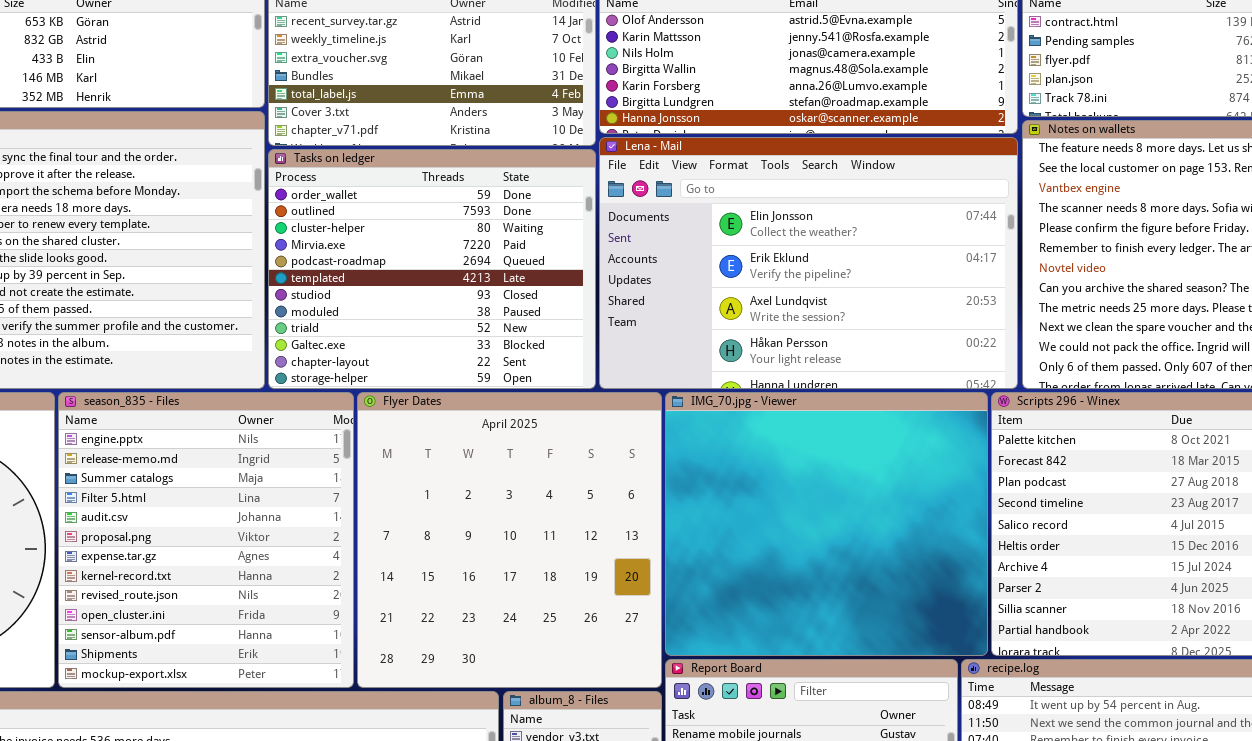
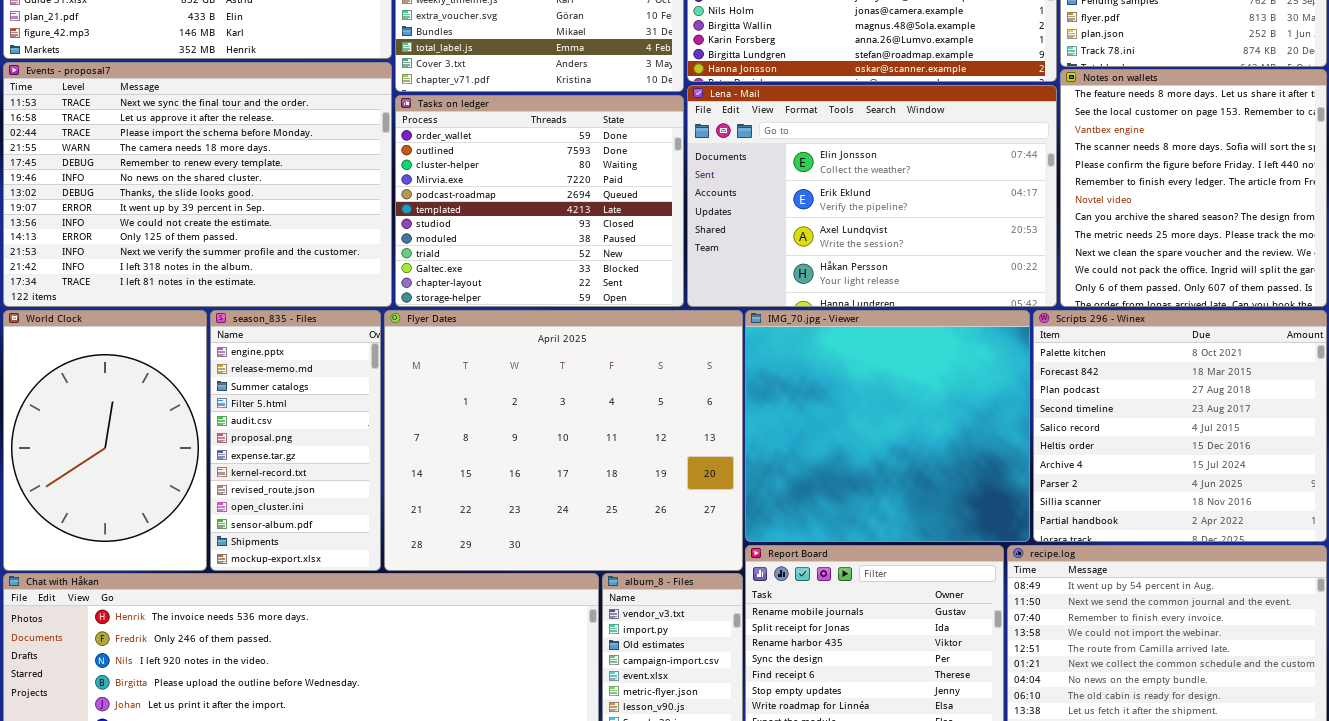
season_835 - Files: [58,392,354,688] -> [210,310,381,571], resized
Flyer Dates: [357,392,662,688] -> [384,310,743,571], resized

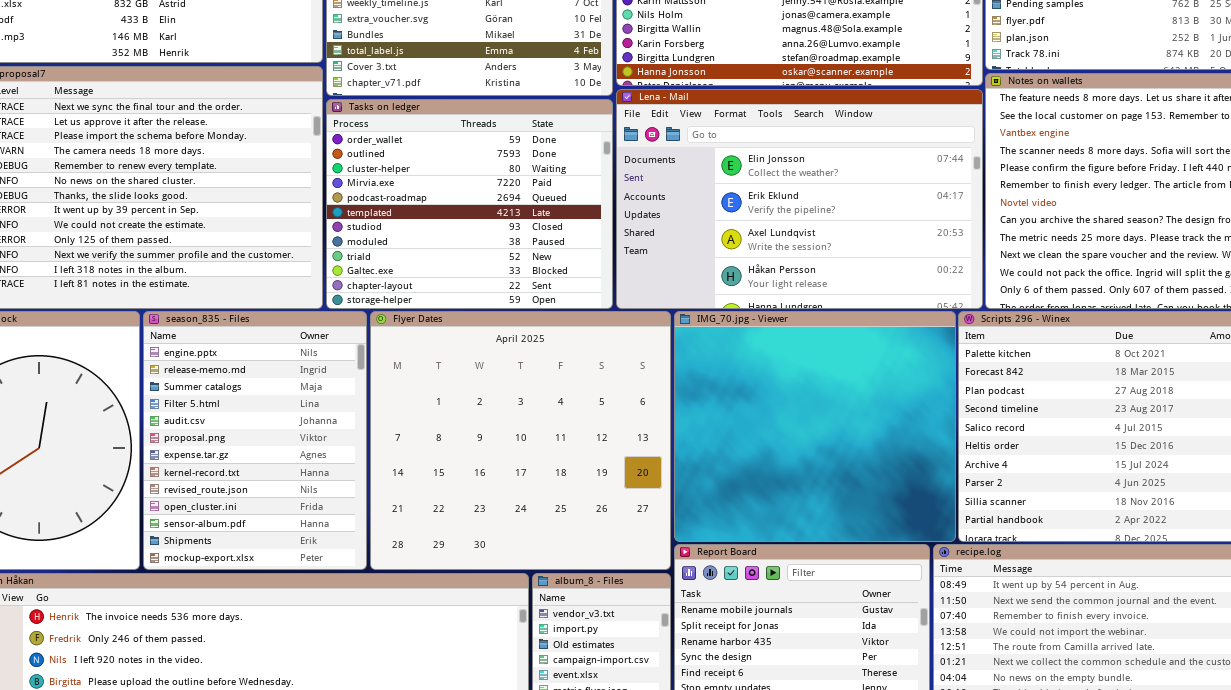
season_835 - Files: [210,310,381,571] -> [143,311,367,570], resized
Flyer Dates: [384,310,743,571] -> [370,311,671,570], resized

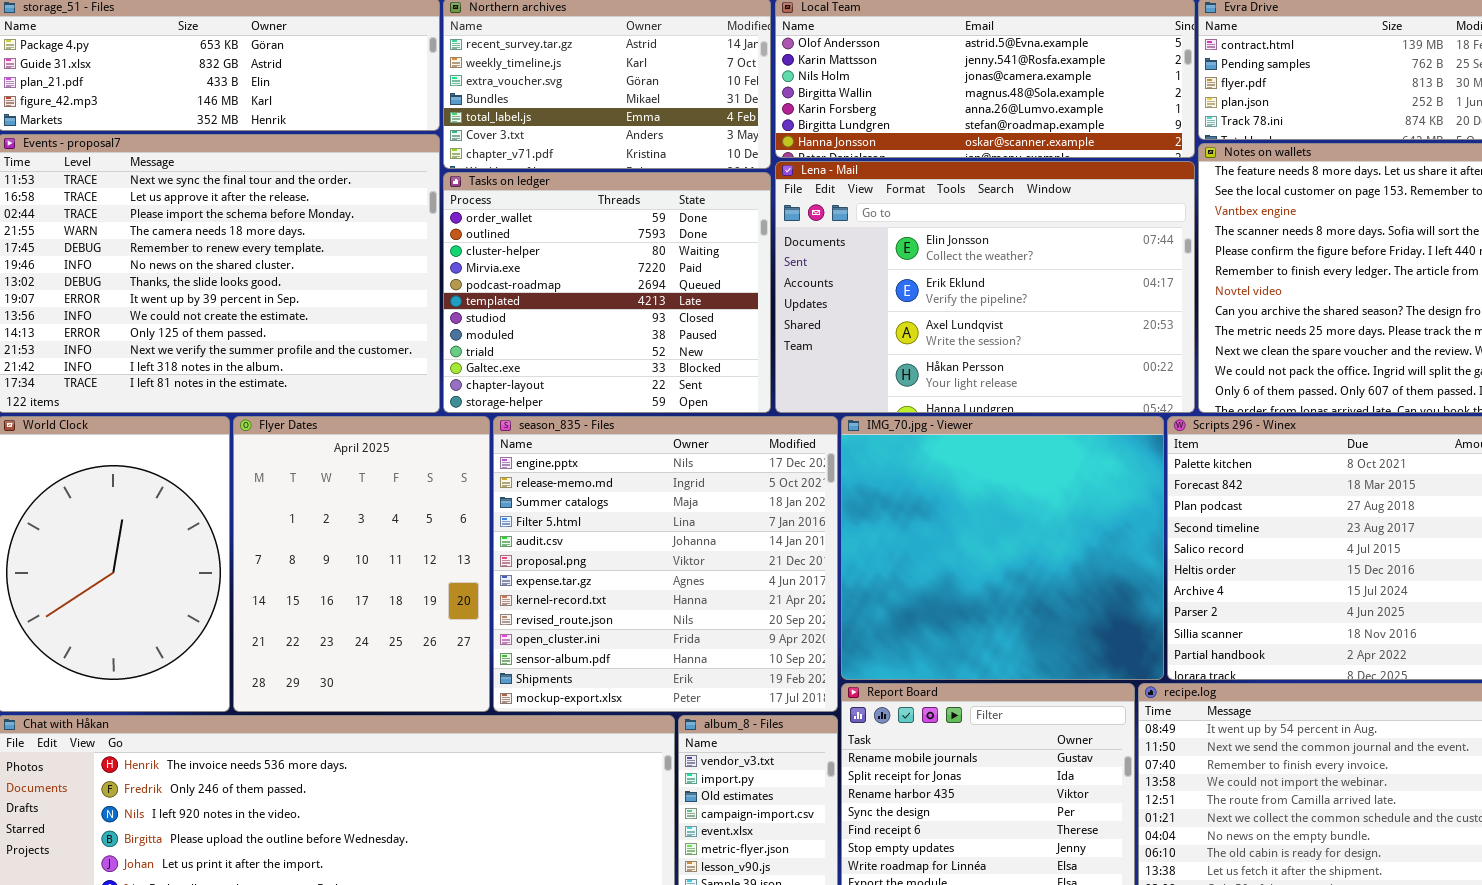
season_835 - Files: [143,311,367,570] -> [493,416,838,712], moved, resized
Flyer Dates: [370,311,671,570] -> [233,416,490,712], moved, resized

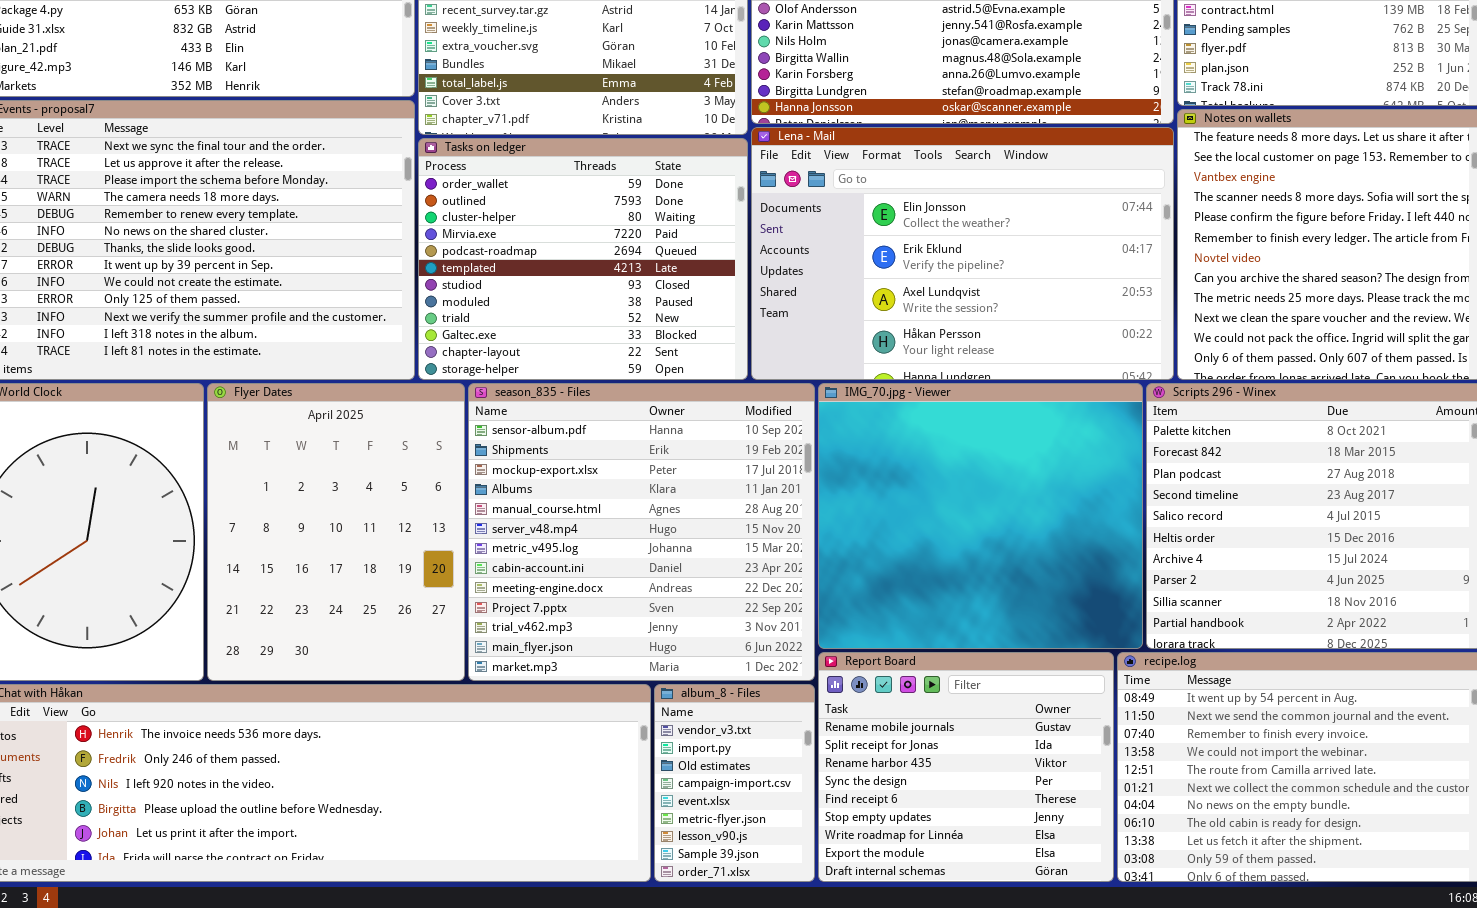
season_835 - Files: [493,416,838,712] -> [468,383,815,681], scrolled down 10 rows

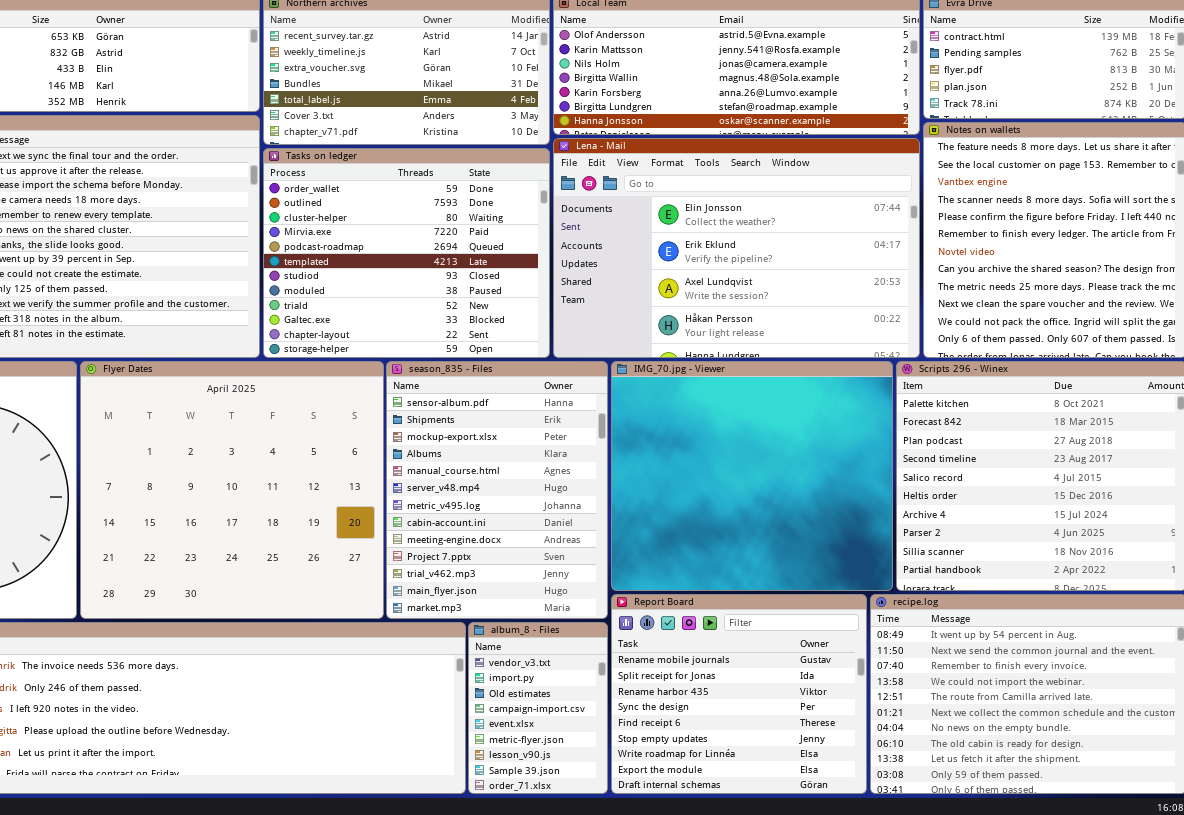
Flyer Dates: [207,383,465,681] -> [80,361,384,619], resized
season_835 - Files: [468,383,815,681] -> [386,361,608,619], resized

